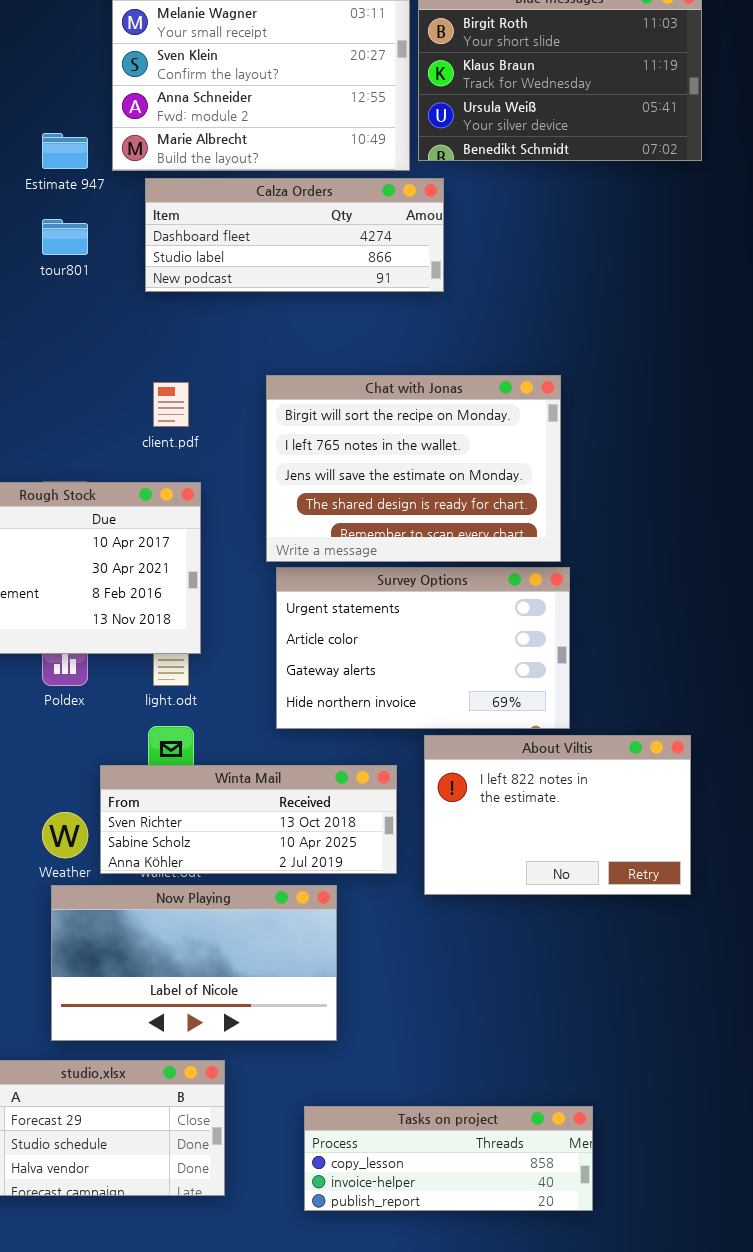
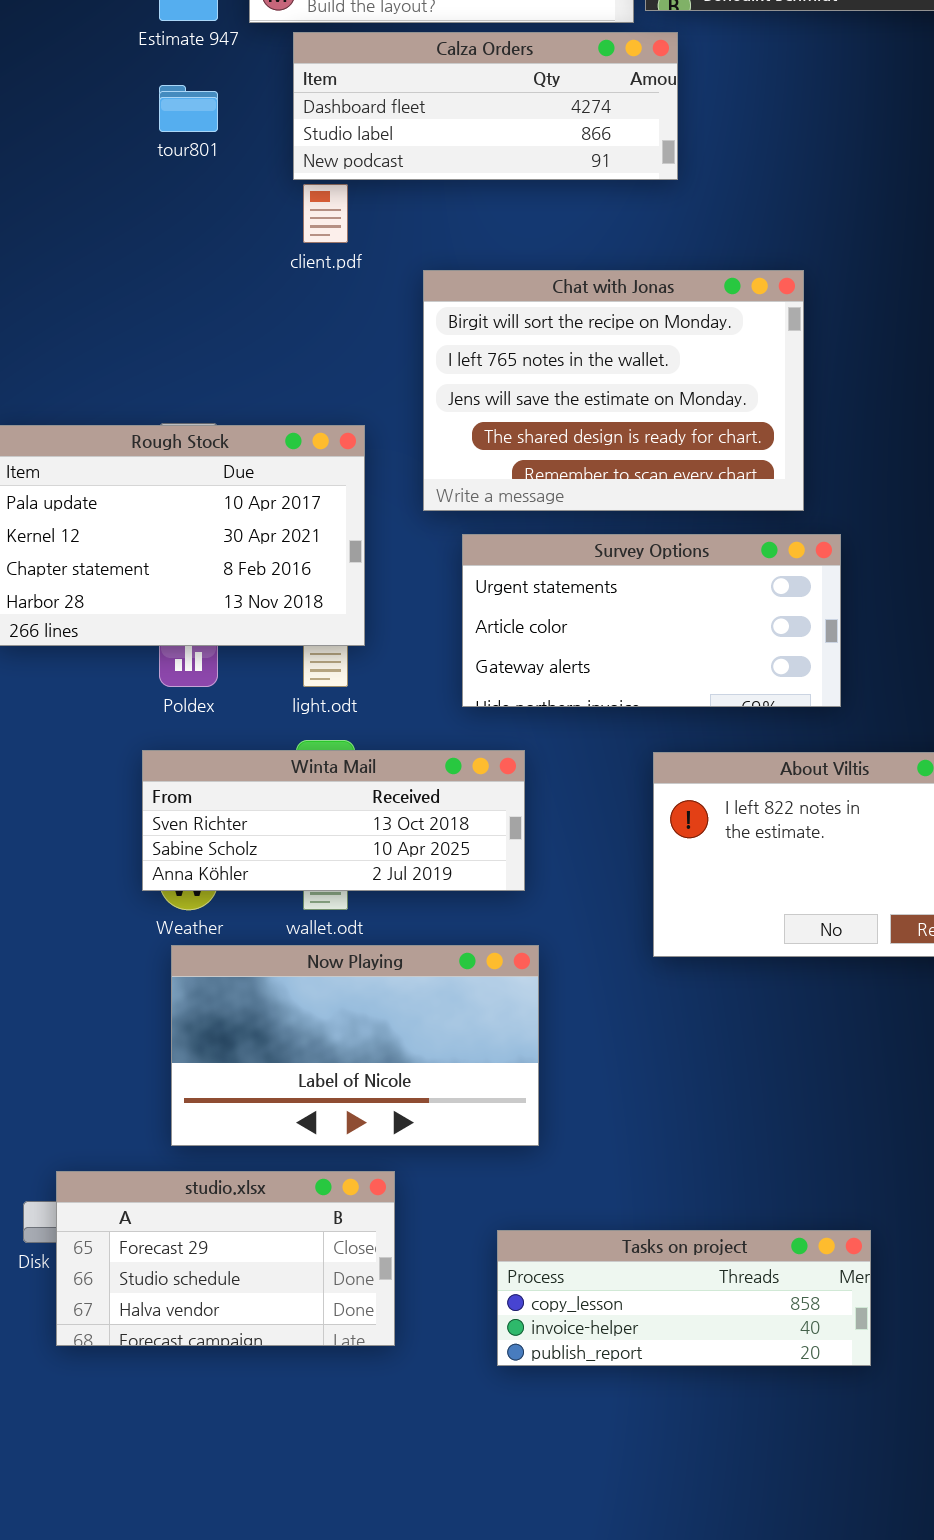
Chat with Jonas: [266,375,561,562] -> [423,270,804,511], moved
client.pdf: [153,382,189,427] -> [303,184,348,243], moved
Survey Options: [276,567,570,729] -> [462,534,841,707], resized
Winta Mail: [100,765,397,874] -> [142,750,525,891], moved

